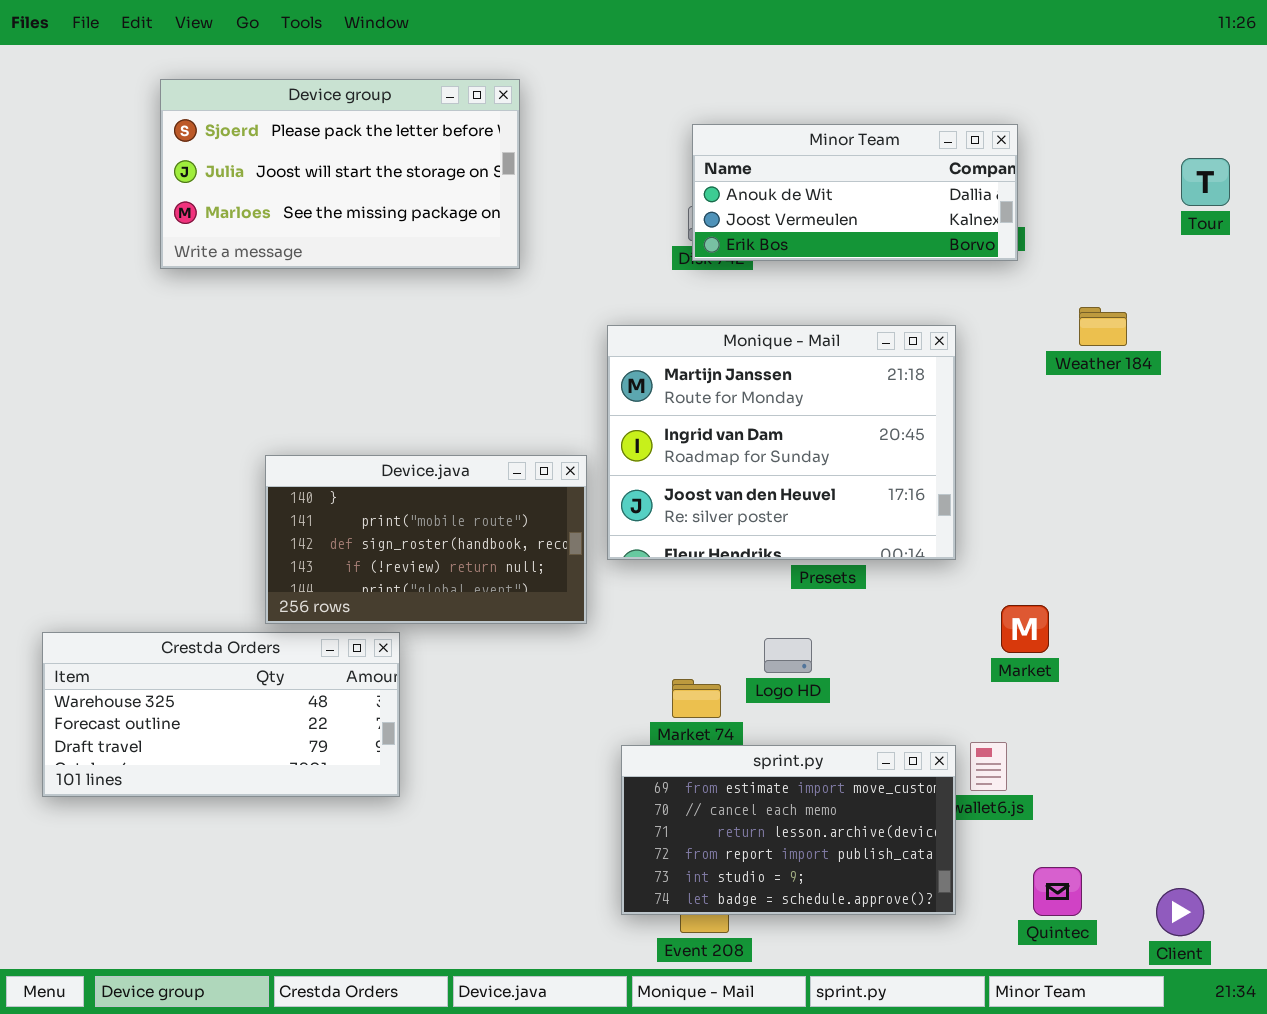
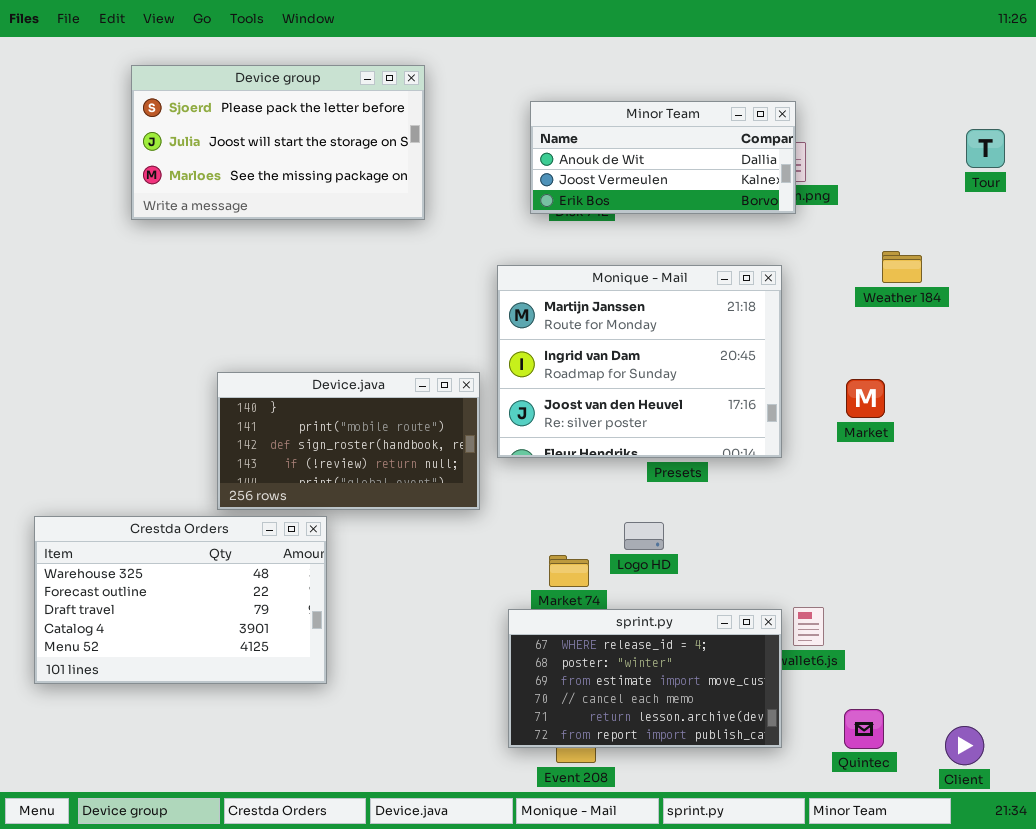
Minor Team: [692,124,1018,261] -> [530,101,796,214], moved
Market: [1001,605,1049,653] -> [846,379,885,418], moved
Crestda Orders: [42,632,400,797] -> [34,516,327,684], resized
sprint.py: [621,745,956,915] -> [508,609,782,748], scrolled up 2 rows

